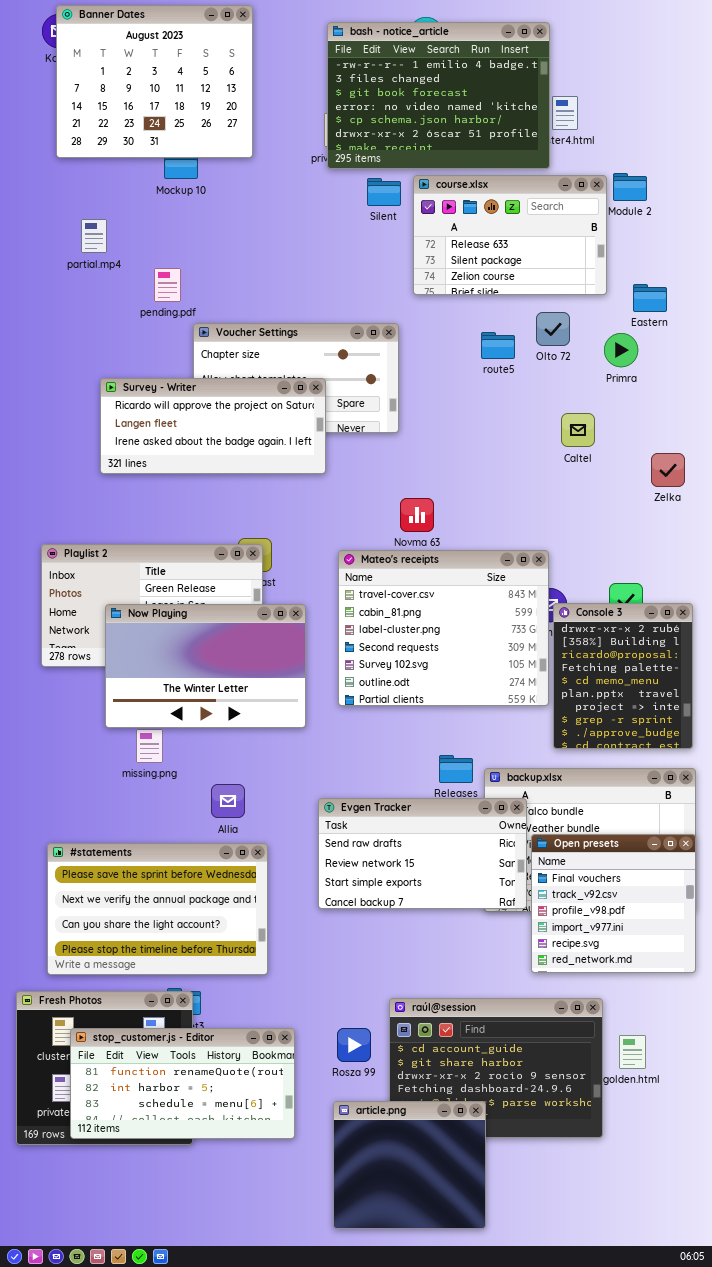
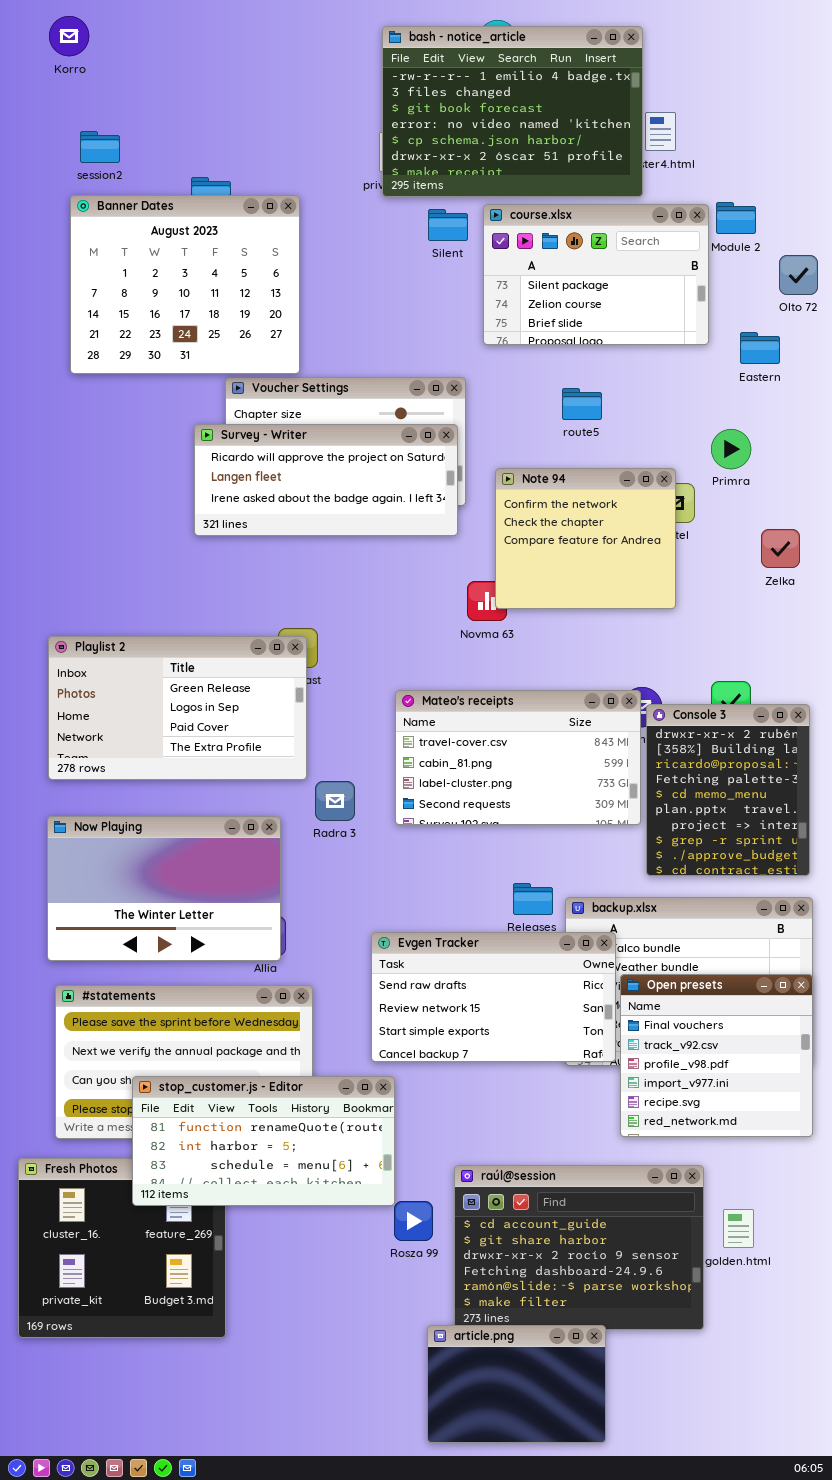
Banner Dates: [56,5,253,158] -> [70,195,300,374], moved
course.xlsx: [413,175,607,295] -> [483,204,709,345], scrolled down 1 row
Olto 72: [536,312,570,346] -> [779,255,818,295], moved
Primra: [604,333,638,367] -> [711,429,751,469], moved
Survey - Writer: [100,378,326,474] -> [194,424,458,536], moved
Note 94: none -> [495,468,676,609], opened
Mateo's receipts: [338,550,549,706] -> [395,690,641,825], resized
Now Playing: [105,604,306,728] -> [47,816,281,961], moved
stop_customer.js - Editor: [70,1028,295,1139] -> [132,1076,395,1206], moved
article.png: [333,1101,486,1229] -> [427,1325,606,1443], moved, resized

